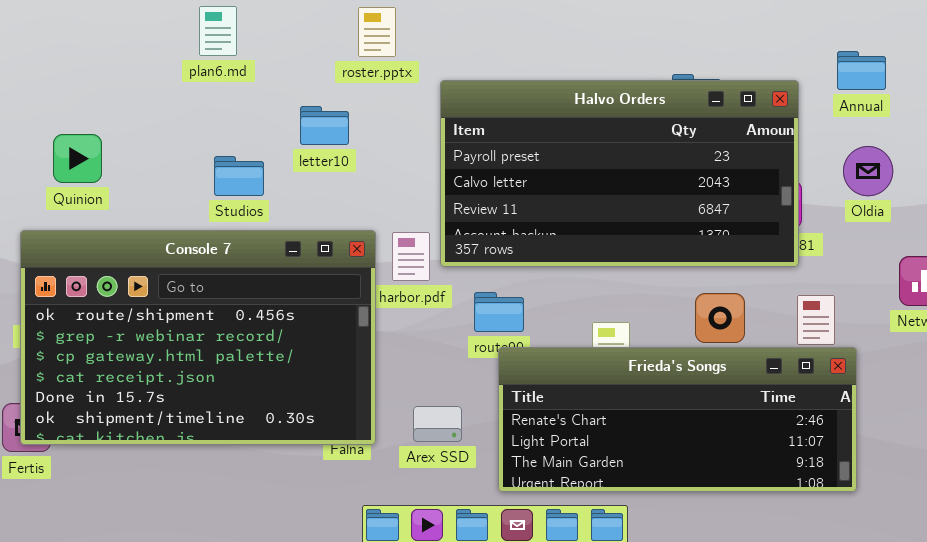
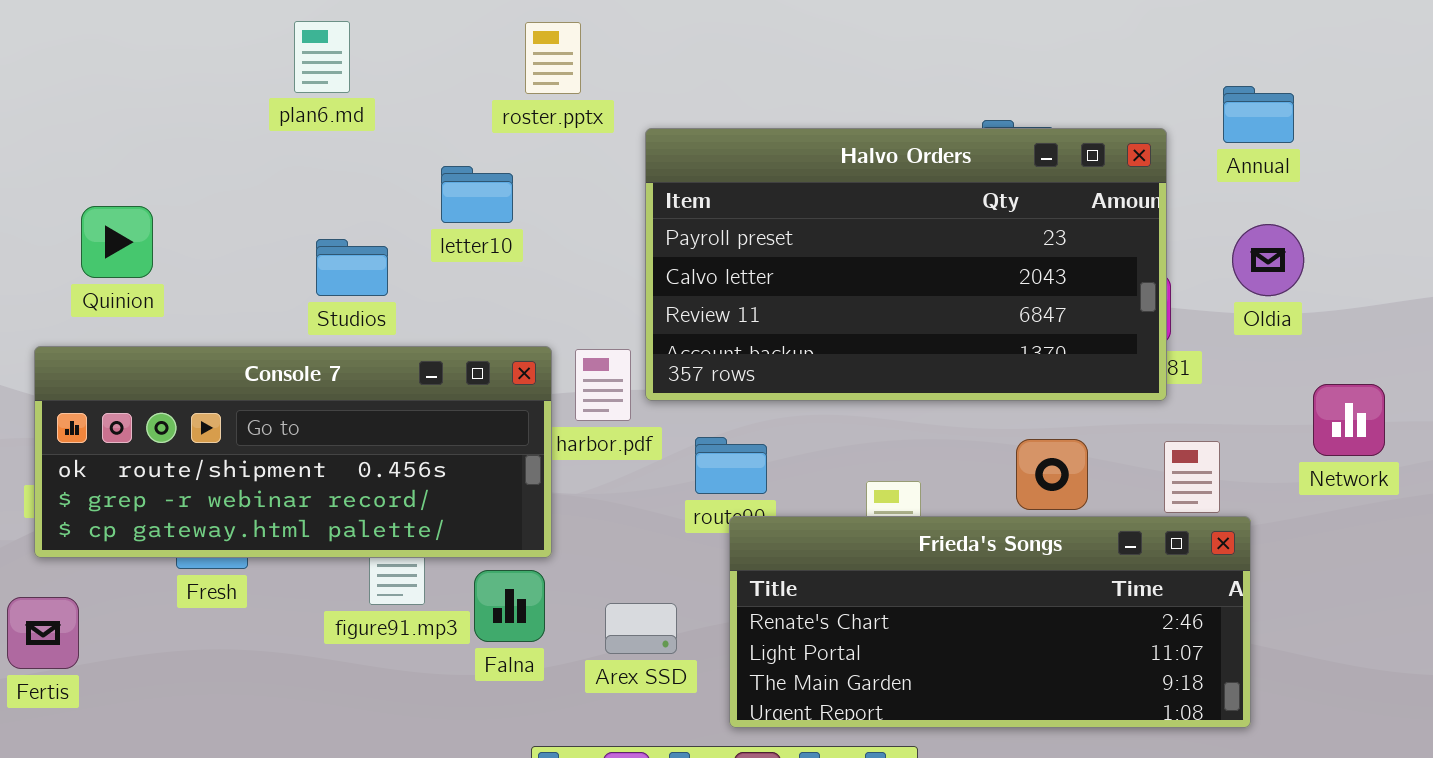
Console 7: [20,230,376,445] -> [34,346,552,558], resized

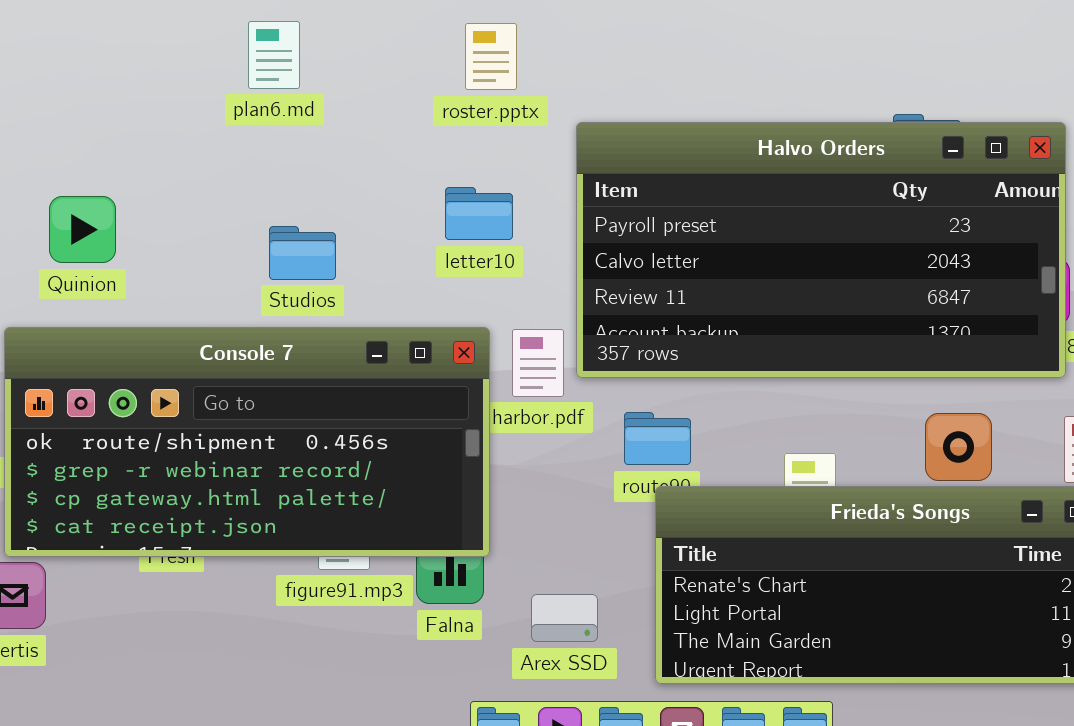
letter10: [441,166,513,223] -> [445,187,513,240], moved
Console 7: [34,346,552,558] -> [4,327,490,557], resized
Arex SSD: [605,603,677,654] -> [531,594,598,642], moved

